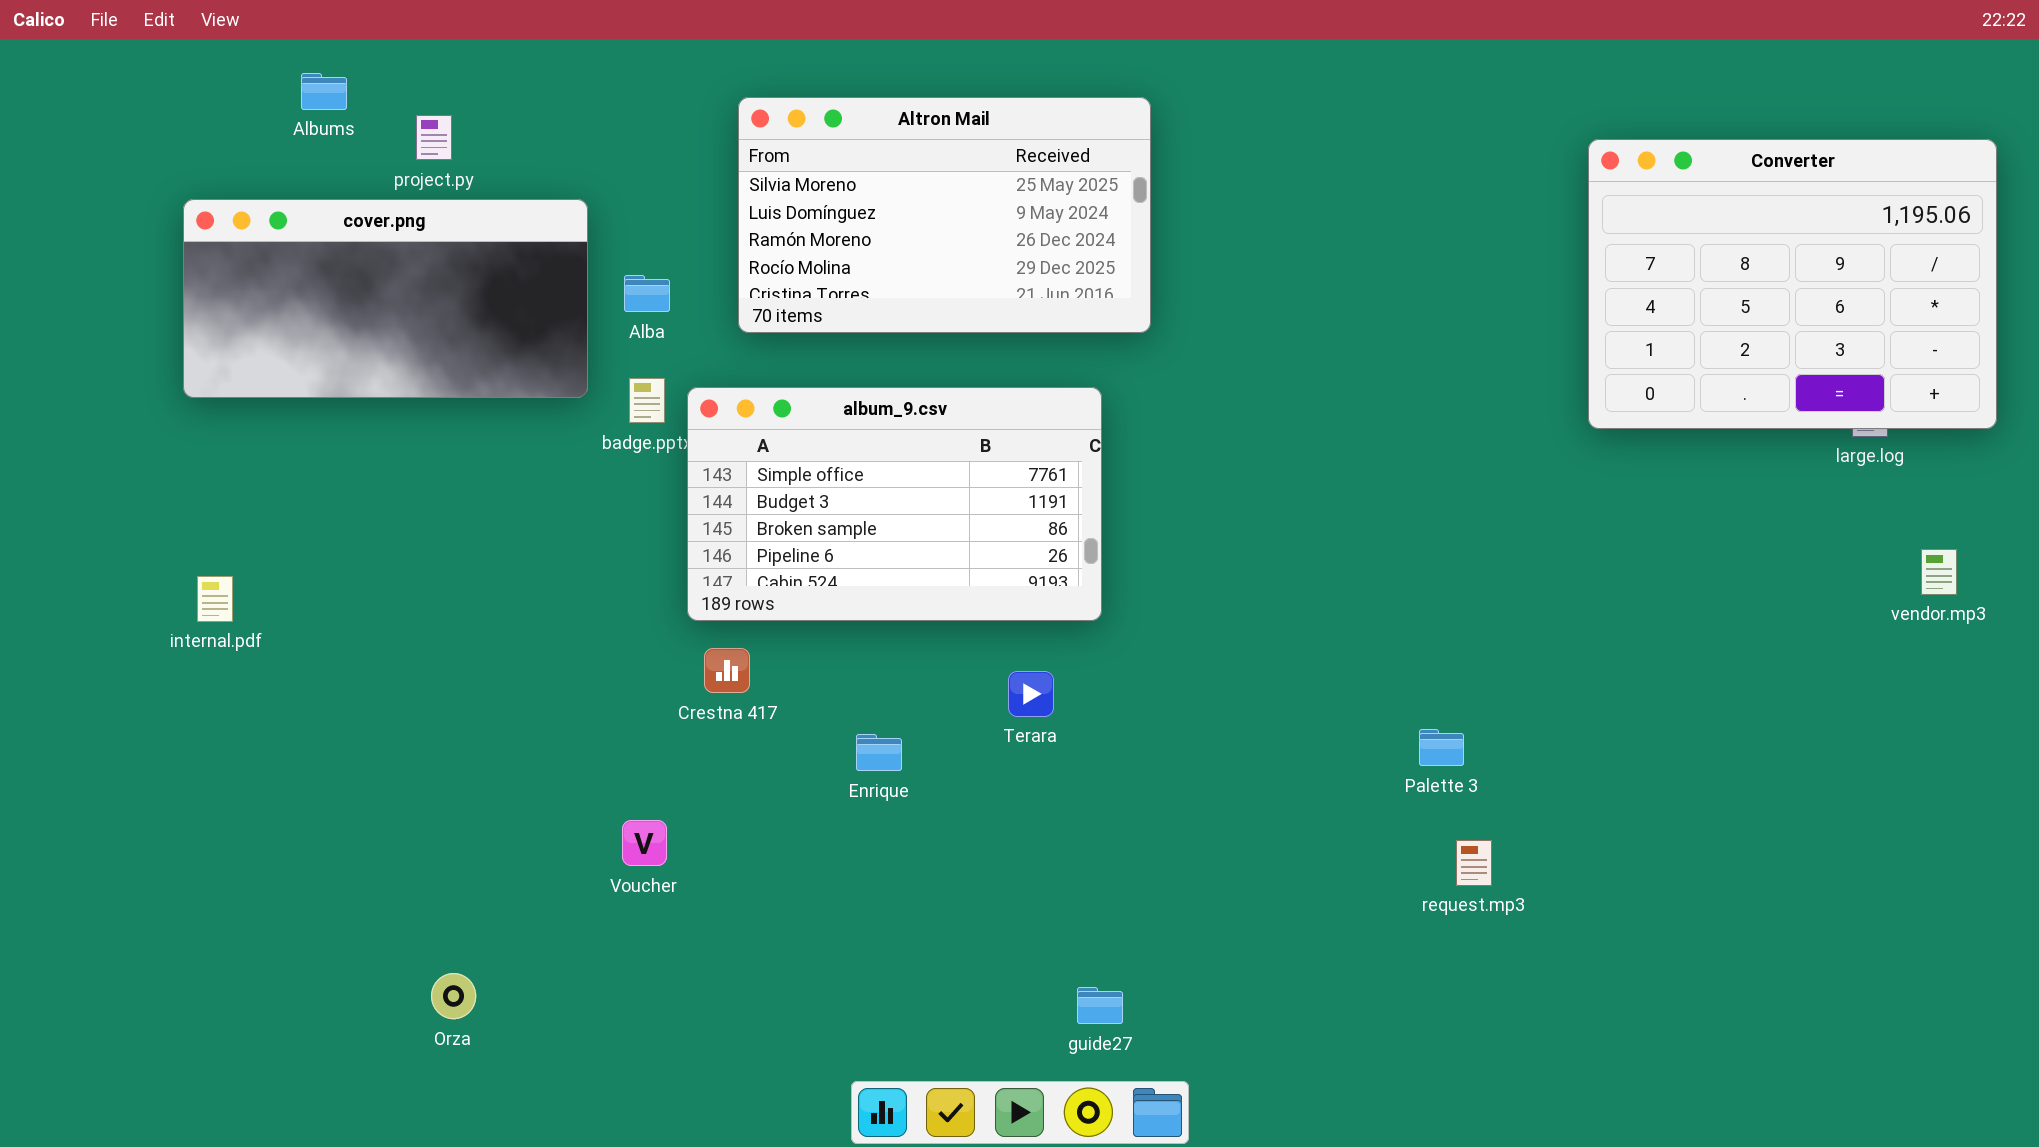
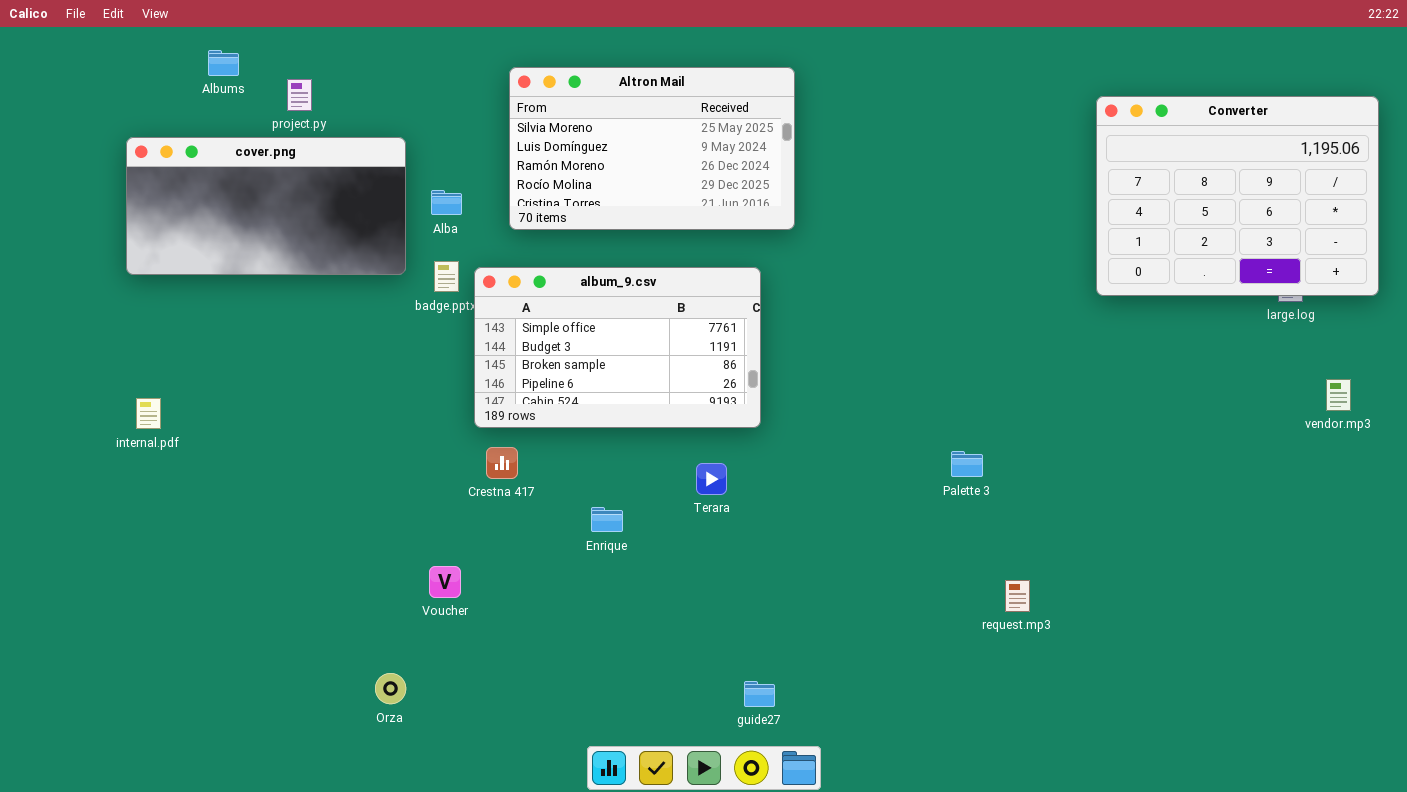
Palette 3: [1419,729,1464,766] -> [951,451,983,477], moved
Orza: [431,973,476,1019] -> [375,673,406,704], moved

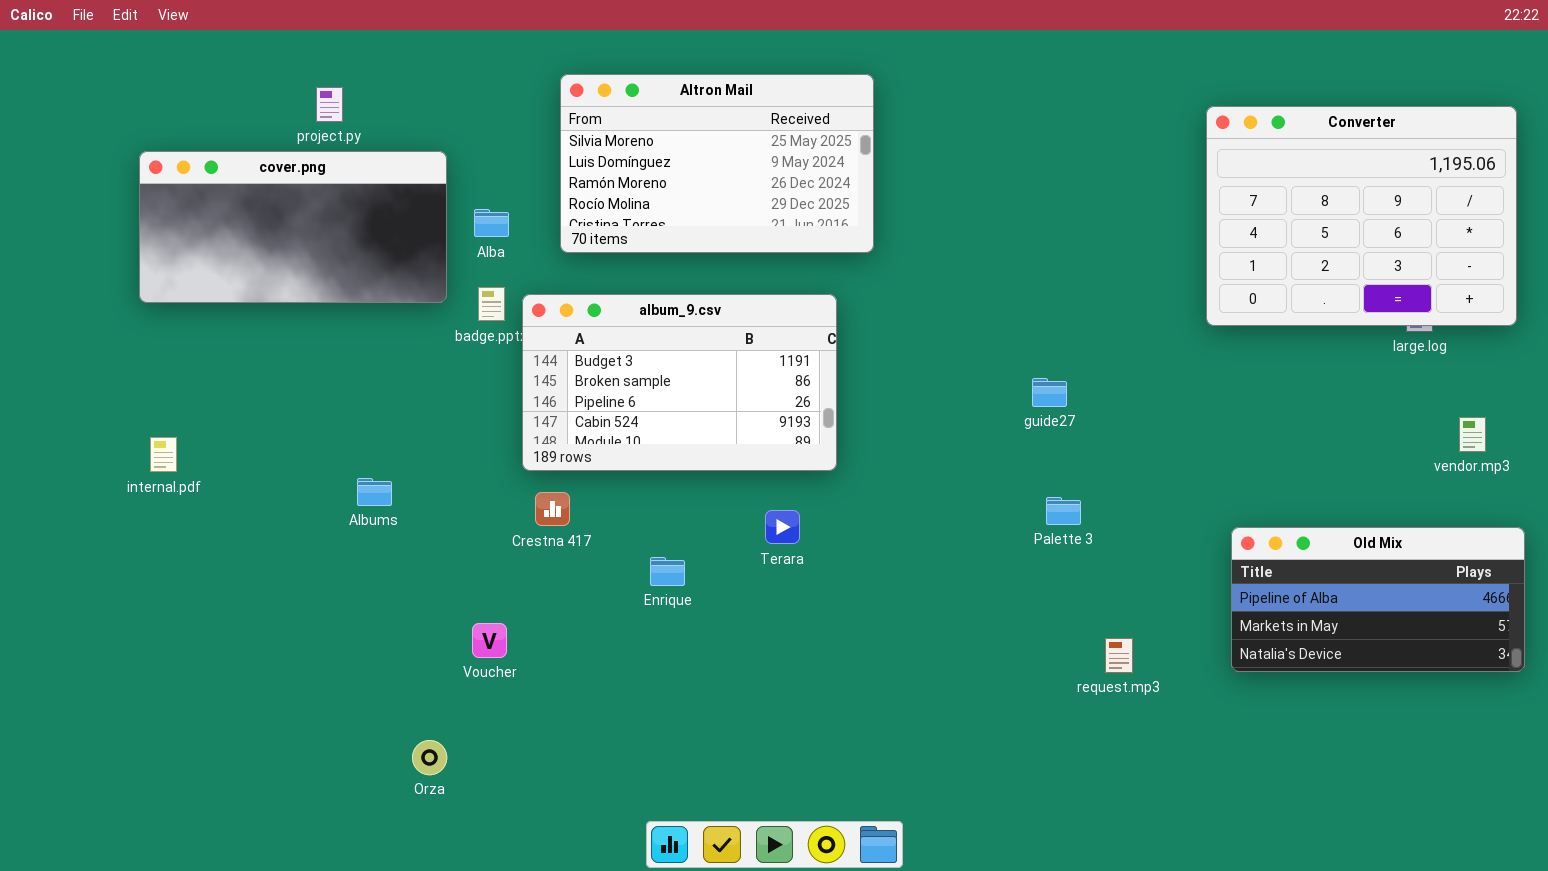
Albums: [208,50,239,76] -> [357,478,392,506], moved
album_9.csv: [474,267,761,428] -> [522,294,837,471], scrolled down 1 row
Old Mix: none -> [1231,527,1525,672], opened
guide27: [744,681,775,707] -> [1032,378,1067,407], moved

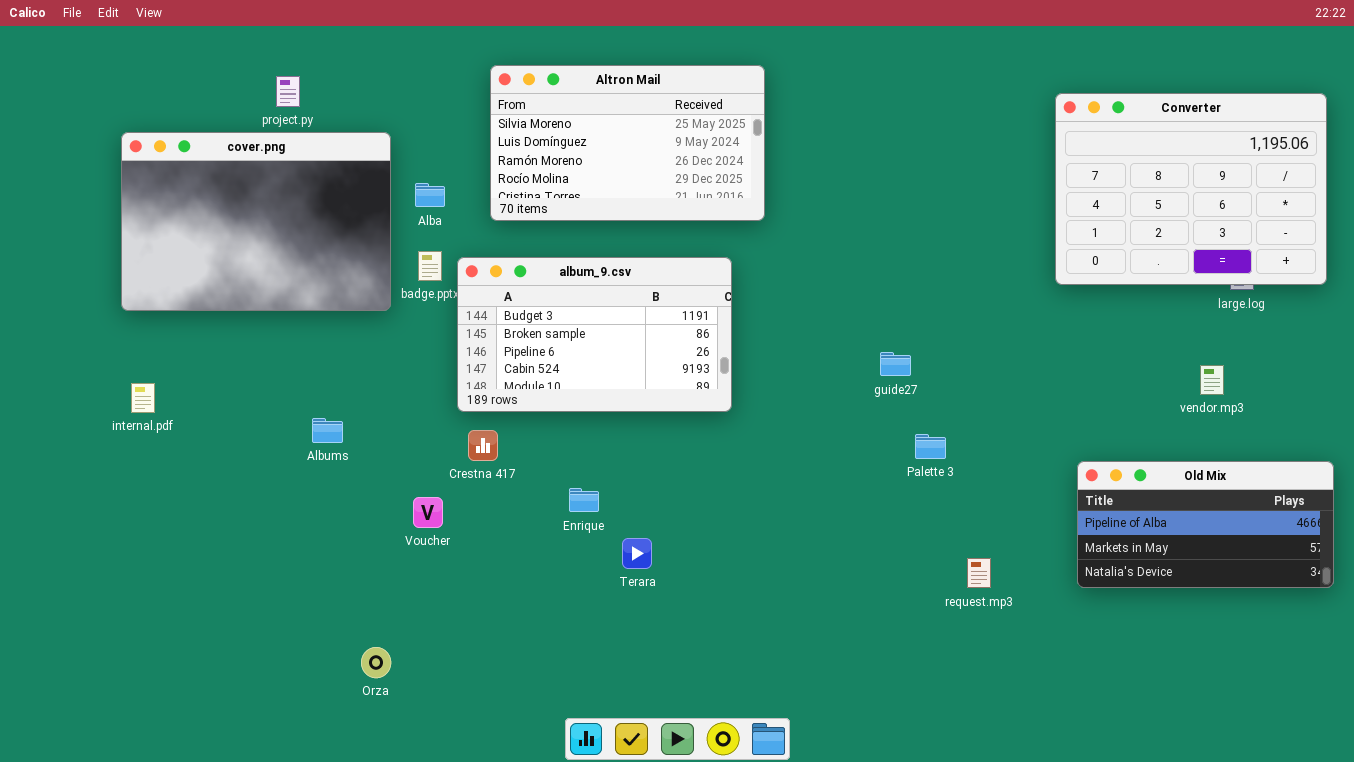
cover.png: [139,151,447,303] -> [121,132,391,311], resized
guide27: [1032,378,1067,407] -> [880,352,911,376], moved
vendor.mp3: [1459,417,1486,452] -> [1200,365,1224,395], moved
Terara: [765,510,800,544] -> [622,538,652,569], moved
Voucher: [472,623,507,658] -> [413,497,443,528], moved

